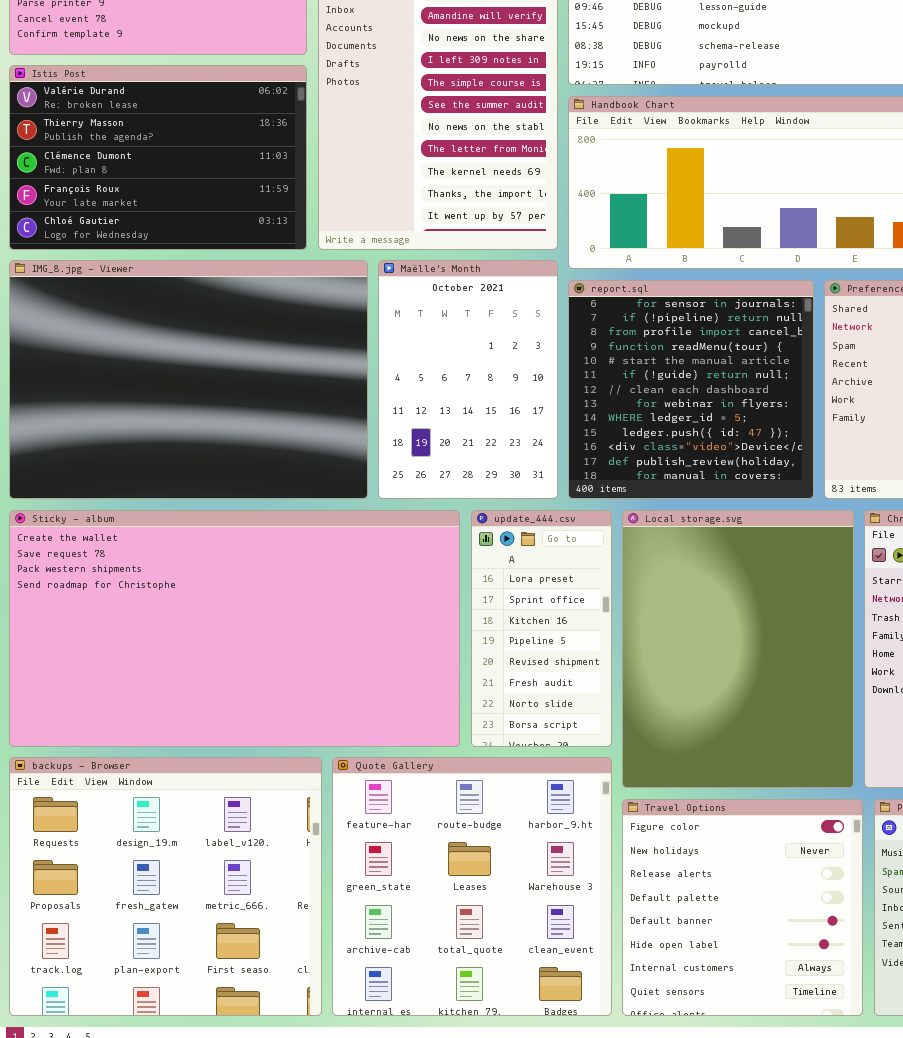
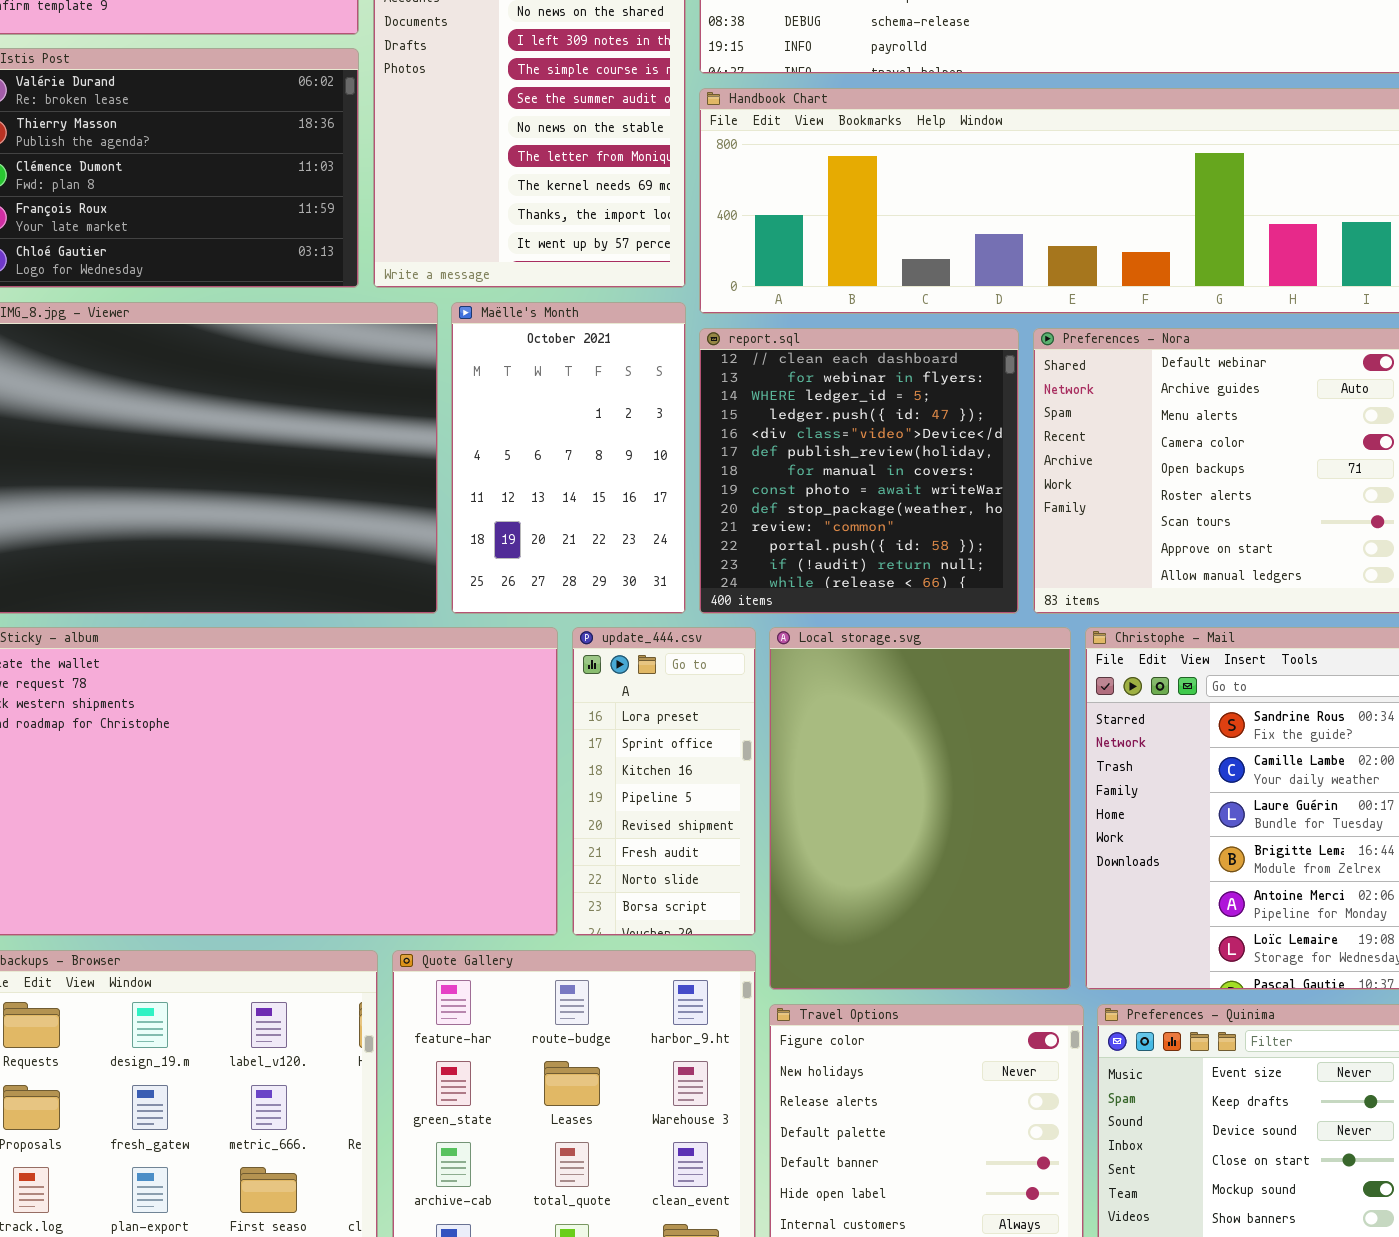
report.sql: [568,280,814,499] -> [699,328,1019,614], scrolled down 6 rows

